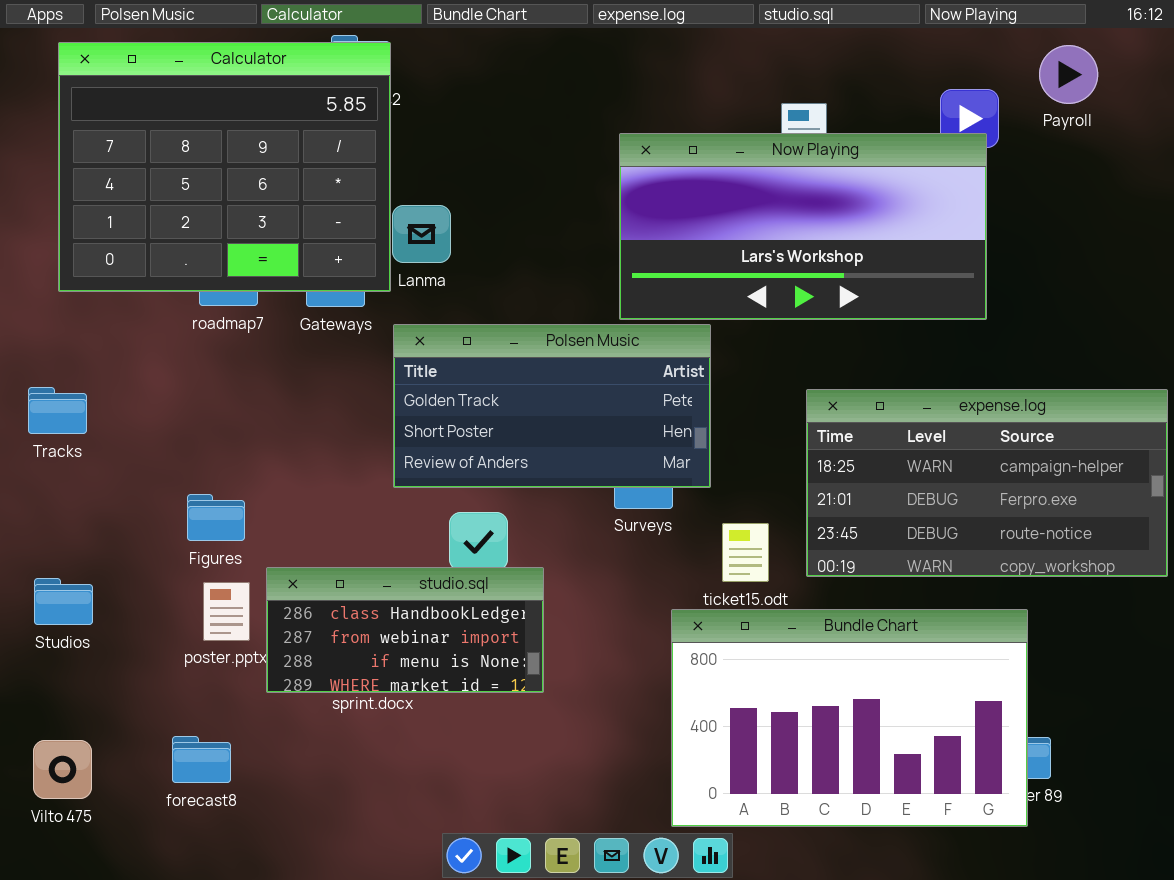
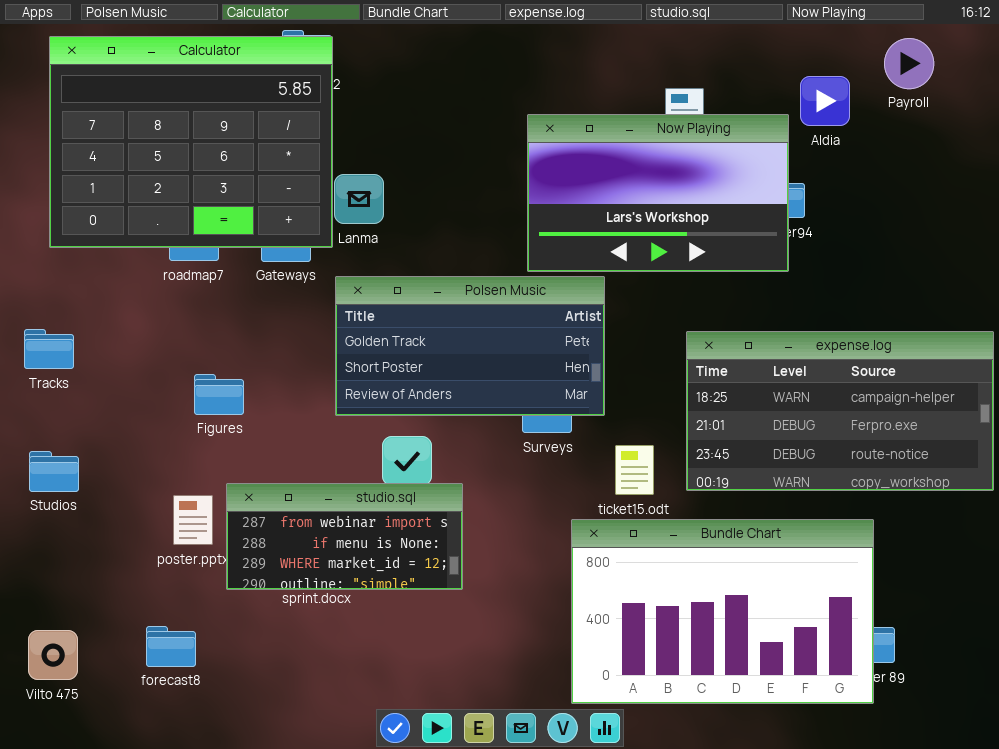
Now Playing: [619,133,987,320] -> [527,114,789,272], resized
Figures: [187,494,245,541] -> [194,374,244,415], moved
studio.sql: [266,567,544,693] -> [226,483,463,590], scrolled down 1 row
Studios: [34,578,93,625] -> [29,451,79,492], moved

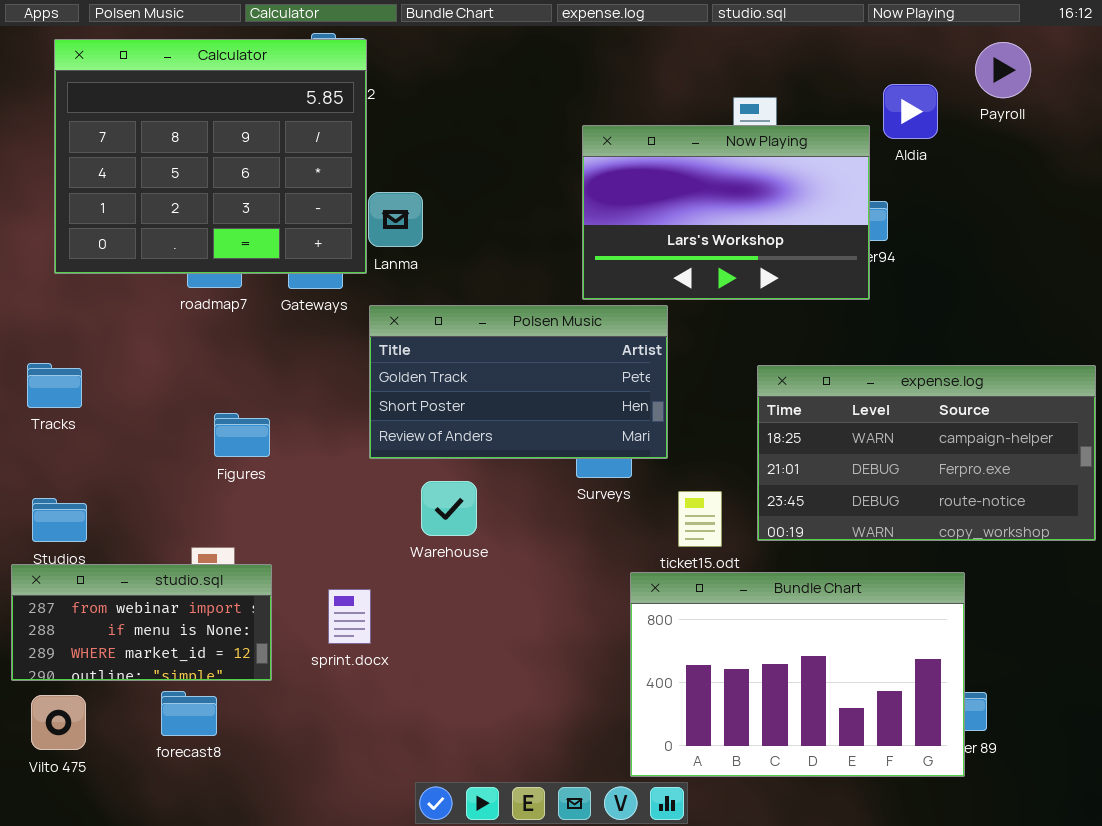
studio.sql: [226,483,463,590] -> [11,564,272,681], moved

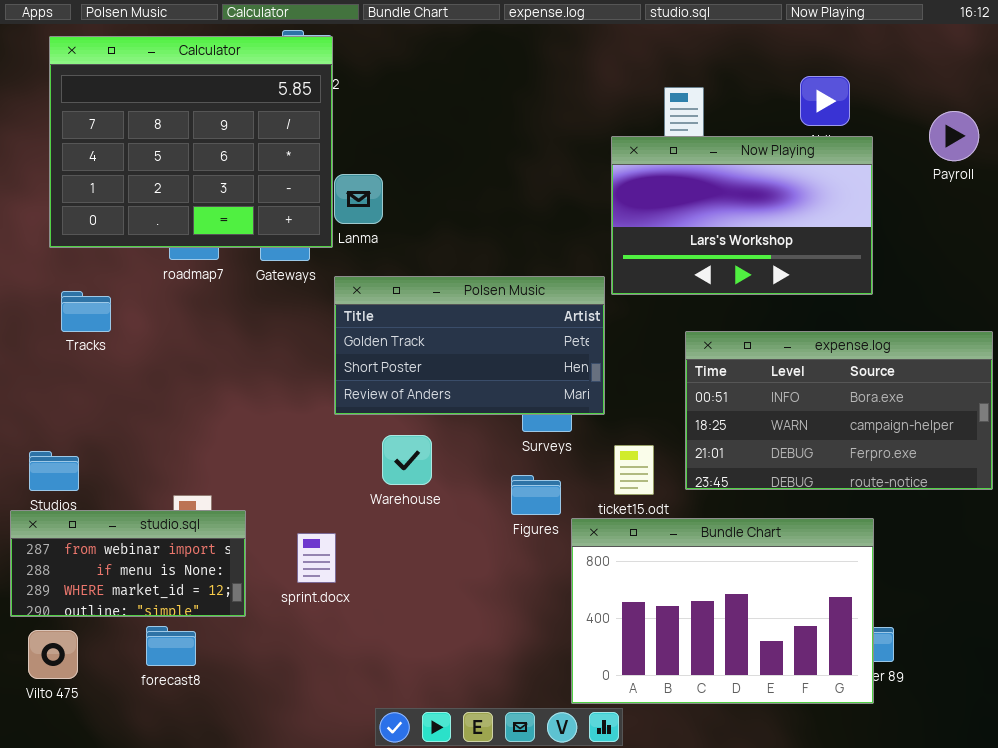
Payroll: [975,42,1031,98] -> [929,111,979,161], moved
Now Playing: [582,125,870,300] -> [611,136,873,295], moved
Tracks: [27,363,82,408] -> [61,291,111,332], moved
expense.log: [757,365,1096,541] -> [685,331,993,490], scrolled up 1 row
Figures: [214,413,270,457] -> [511,475,561,515], moved

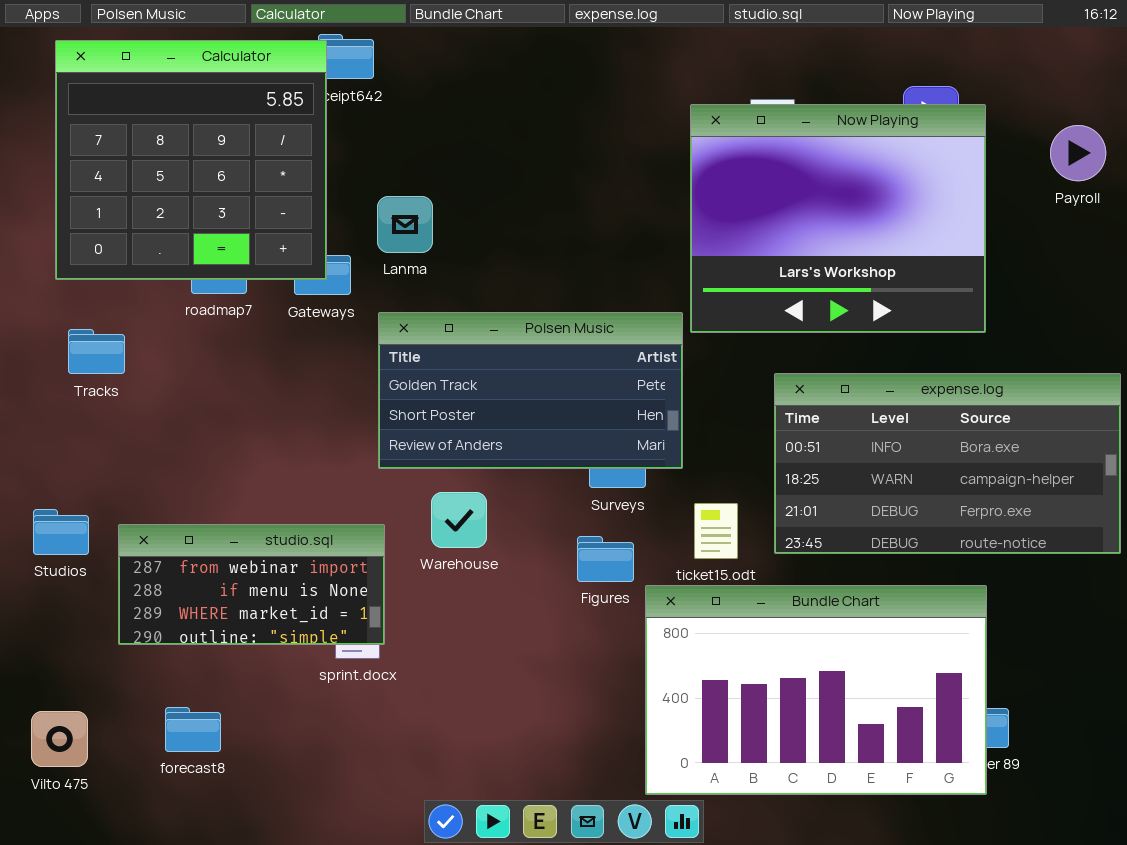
Calculator: [49,36,333,248] -> [55,40,327,280], resized
Now Playing: [611,136,873,295] -> [690,104,986,333], resized
studio.sql: [10,510,246,617] -> [118,524,385,645], moved

